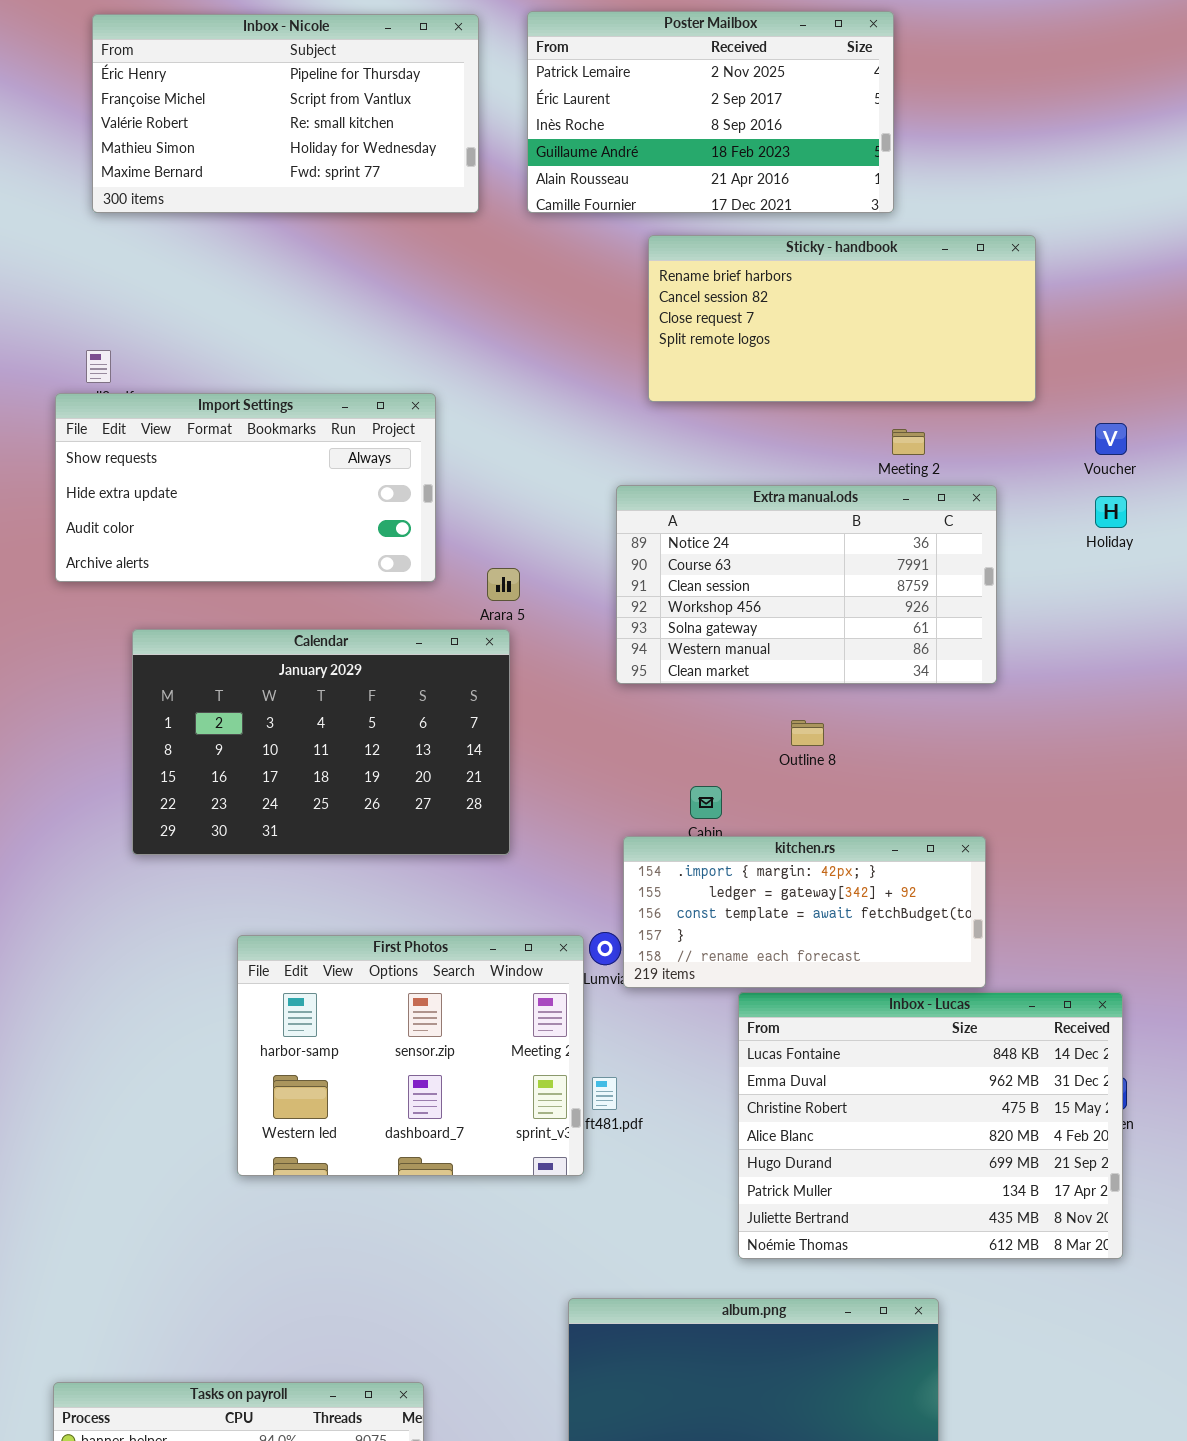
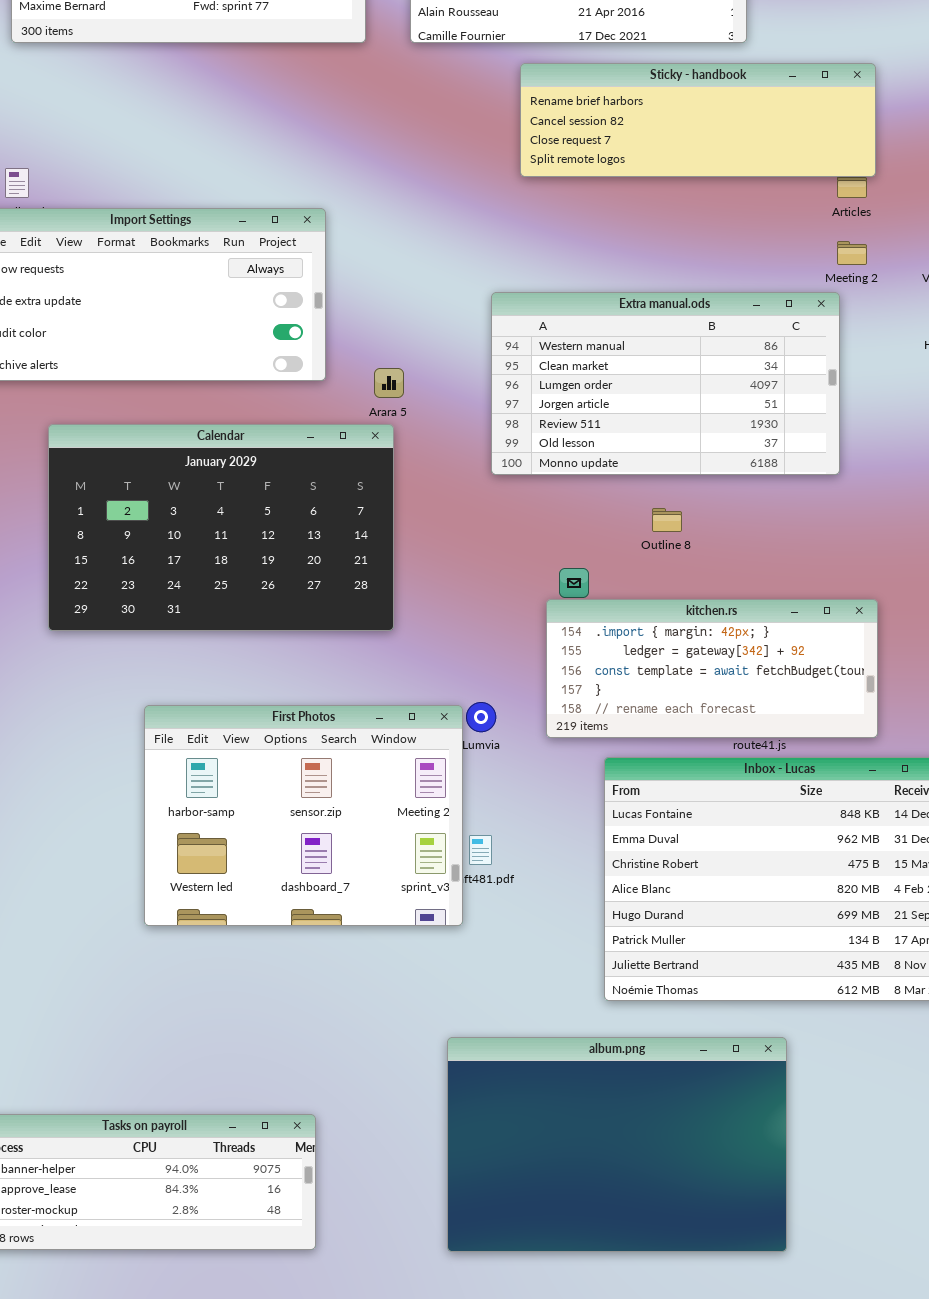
Sticky - handbook: [648,235,1036,402] -> [520,63,876,177], resized
Meeting 2: [892,429,925,455] -> [837,241,867,265], moved
Extra manual.ods: [616,485,997,684] -> [491,292,840,475], scrolled down 5 rows
kitchen.rs: [623,836,986,988] -> [546,599,878,738], moved

